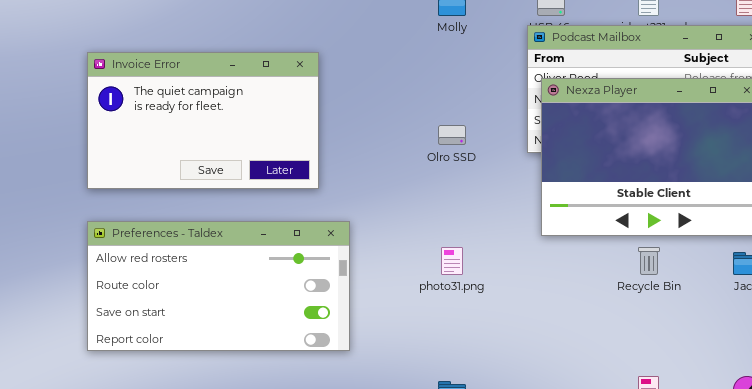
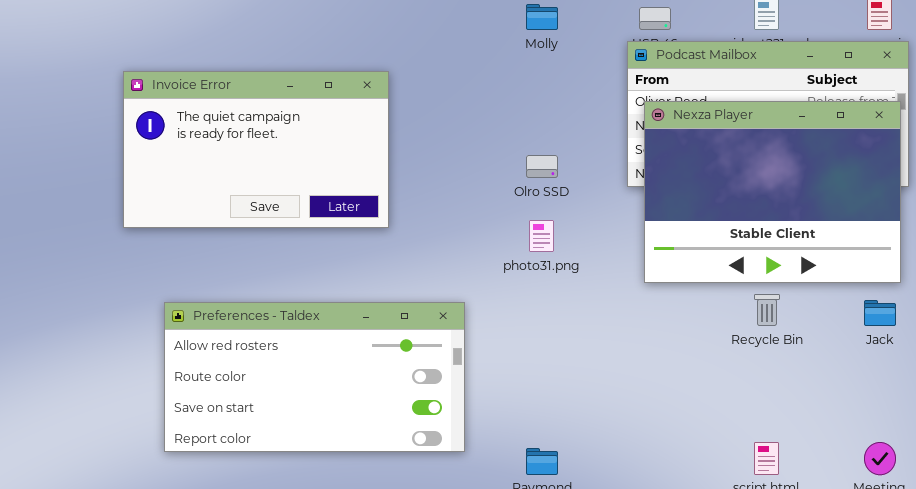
Preferences - Taldex: [87,221,350,351] -> [164,302,465,452], moved
photo31.png: [441,247,463,275] -> [529,220,554,252], moved

